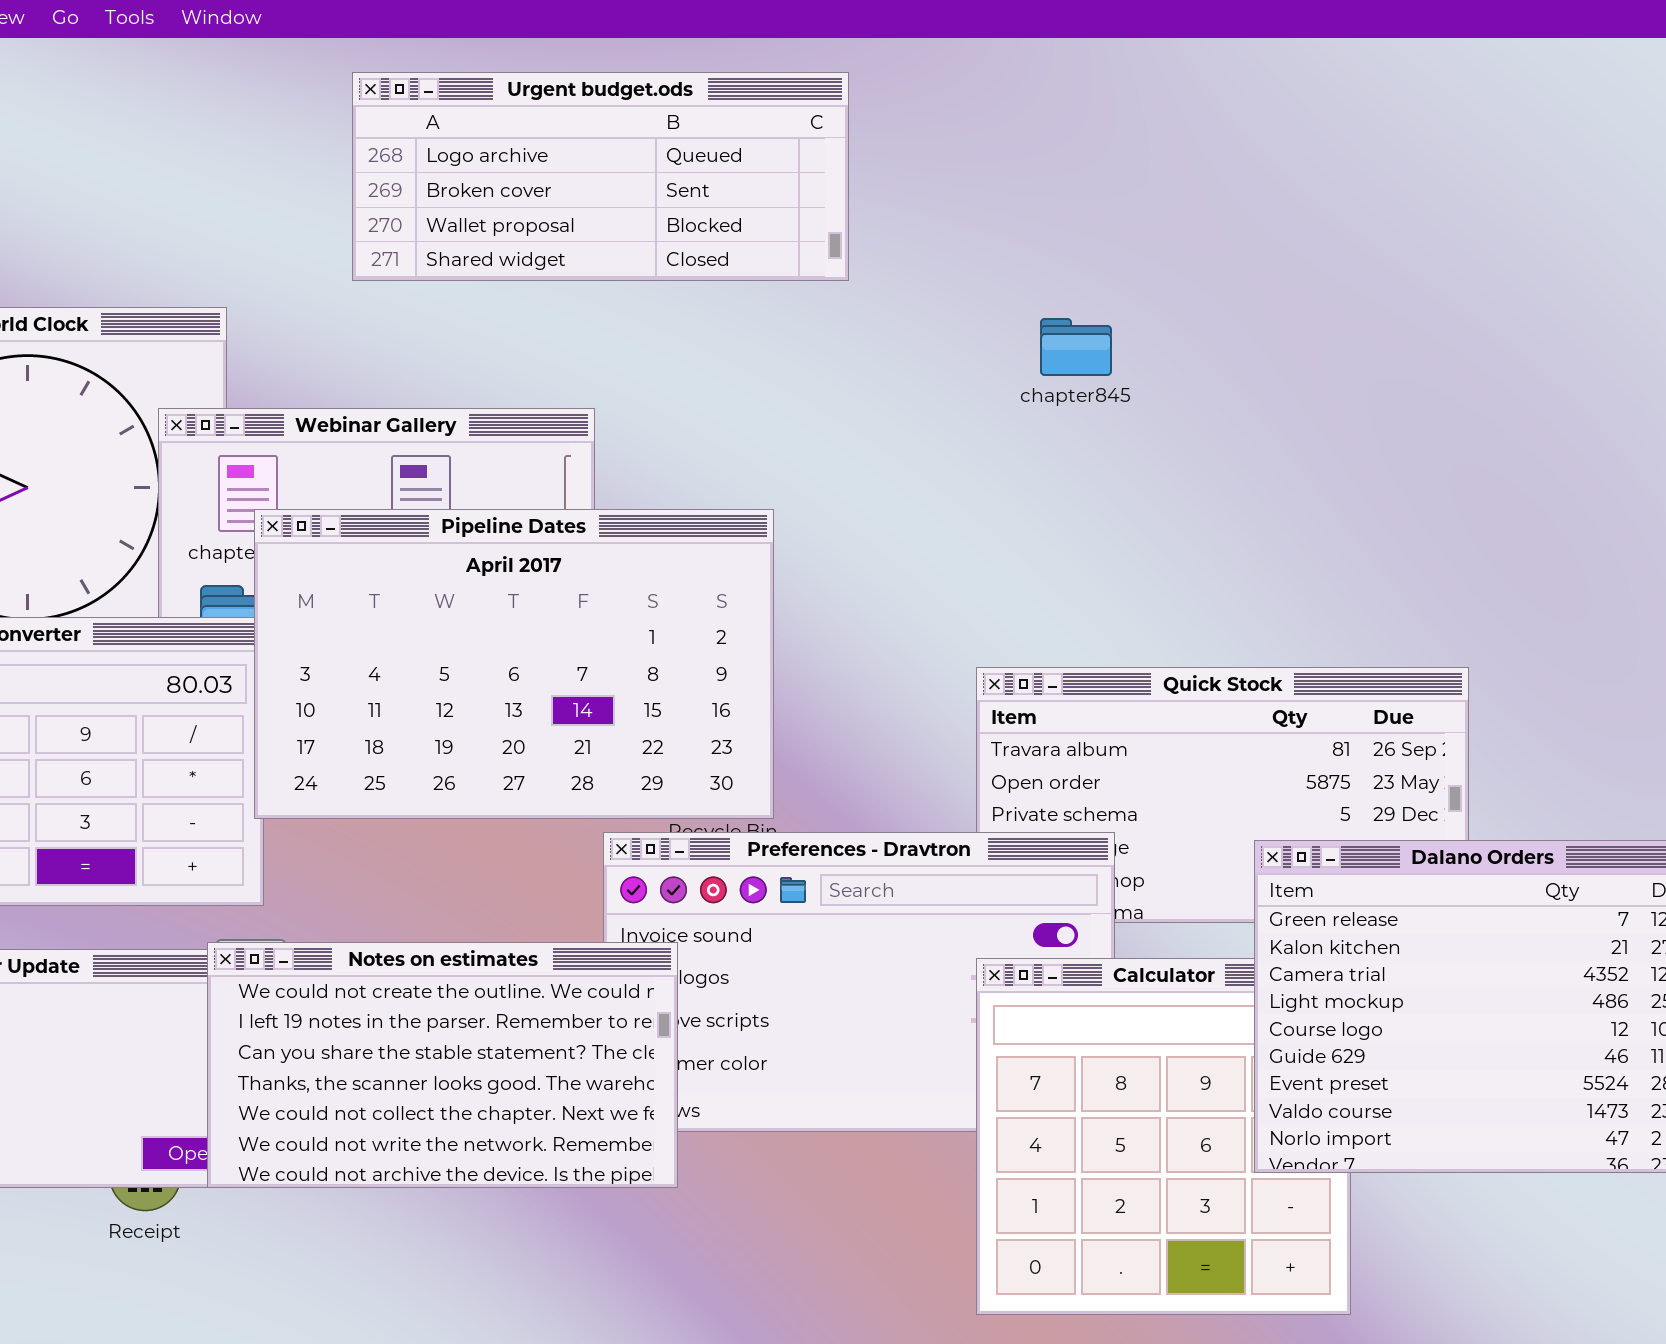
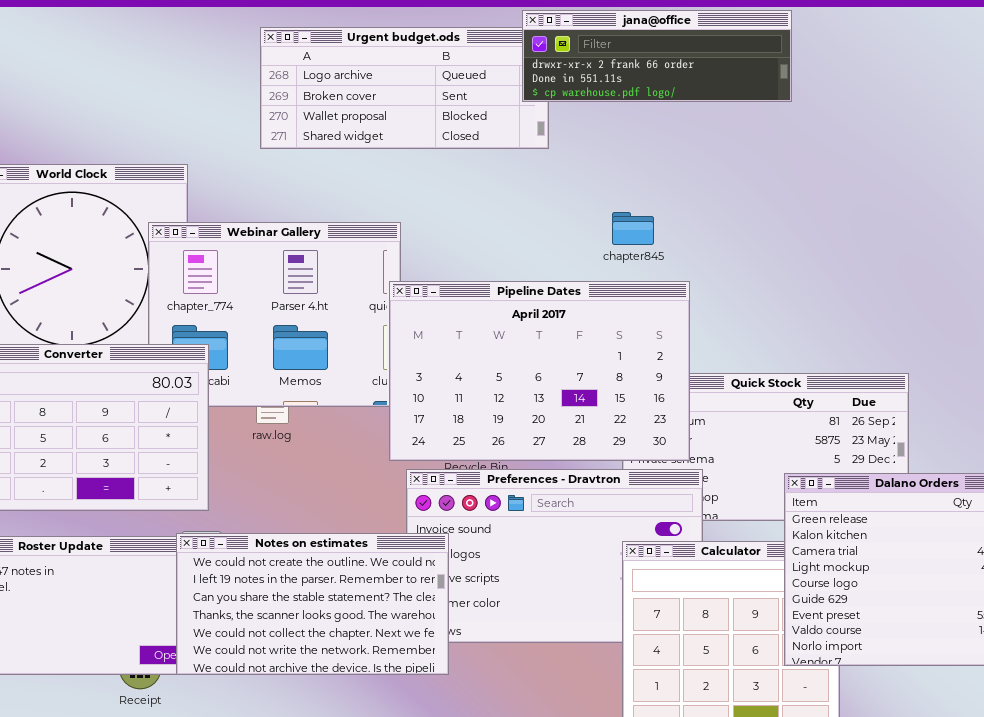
jana@office: none -> [522,10,792,102], opened
chapter845: [1040,318,1112,376] -> [612,212,654,245], moved
Pipeline Dates: [254,509,774,819] -> [389,281,690,461], moved

